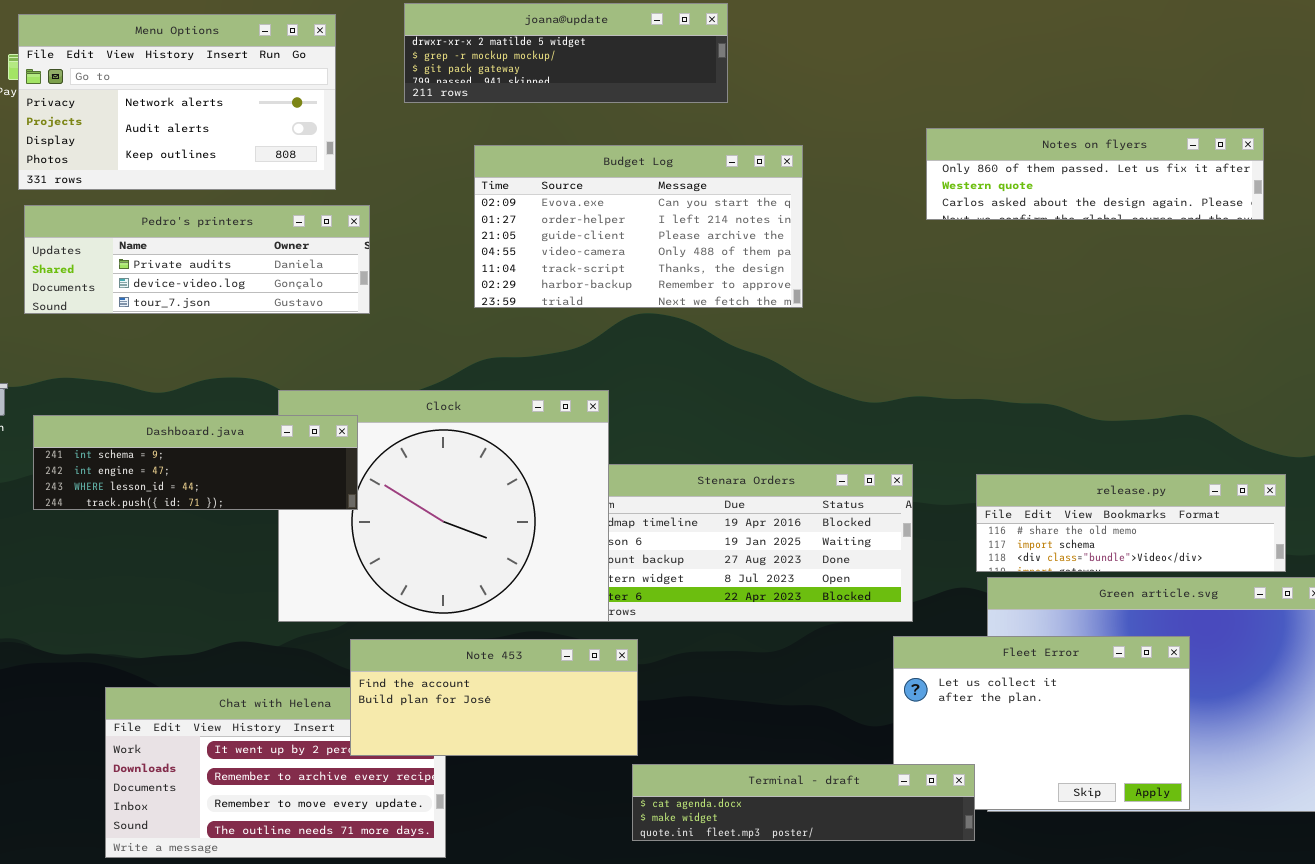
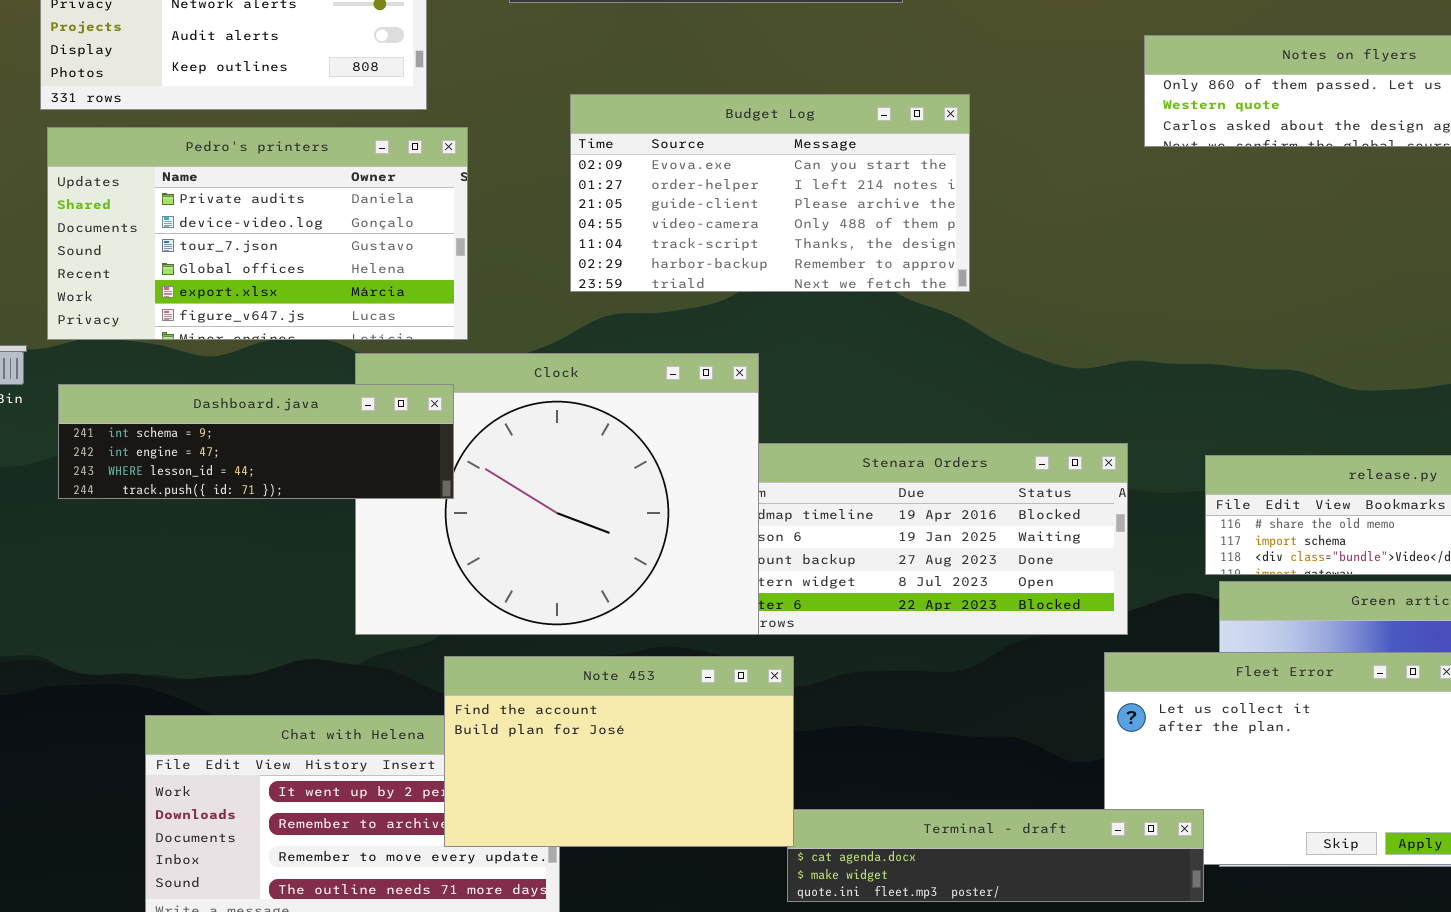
Budget Log: [474,145,803,308] -> [570,94,970,292], moved
Pedro's printers: [24,205,370,314] -> [47,127,468,340], resized
Note 453: [350,639,638,756] -> [444,656,794,847], resized

